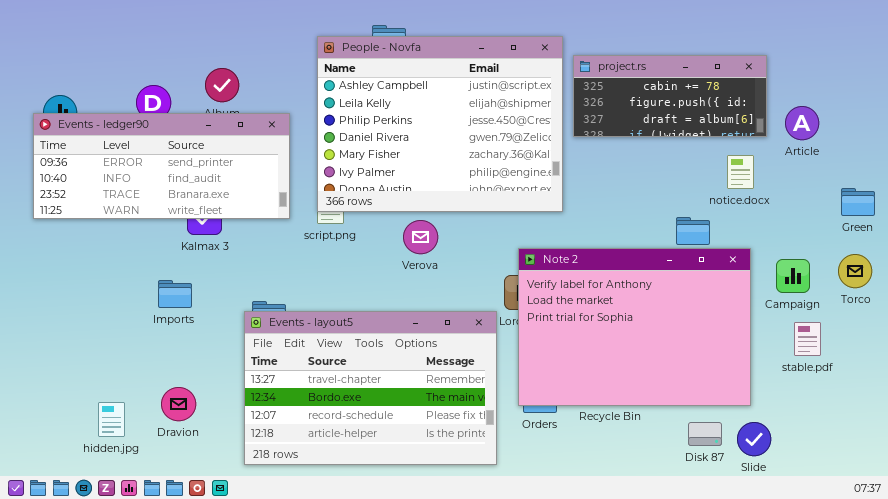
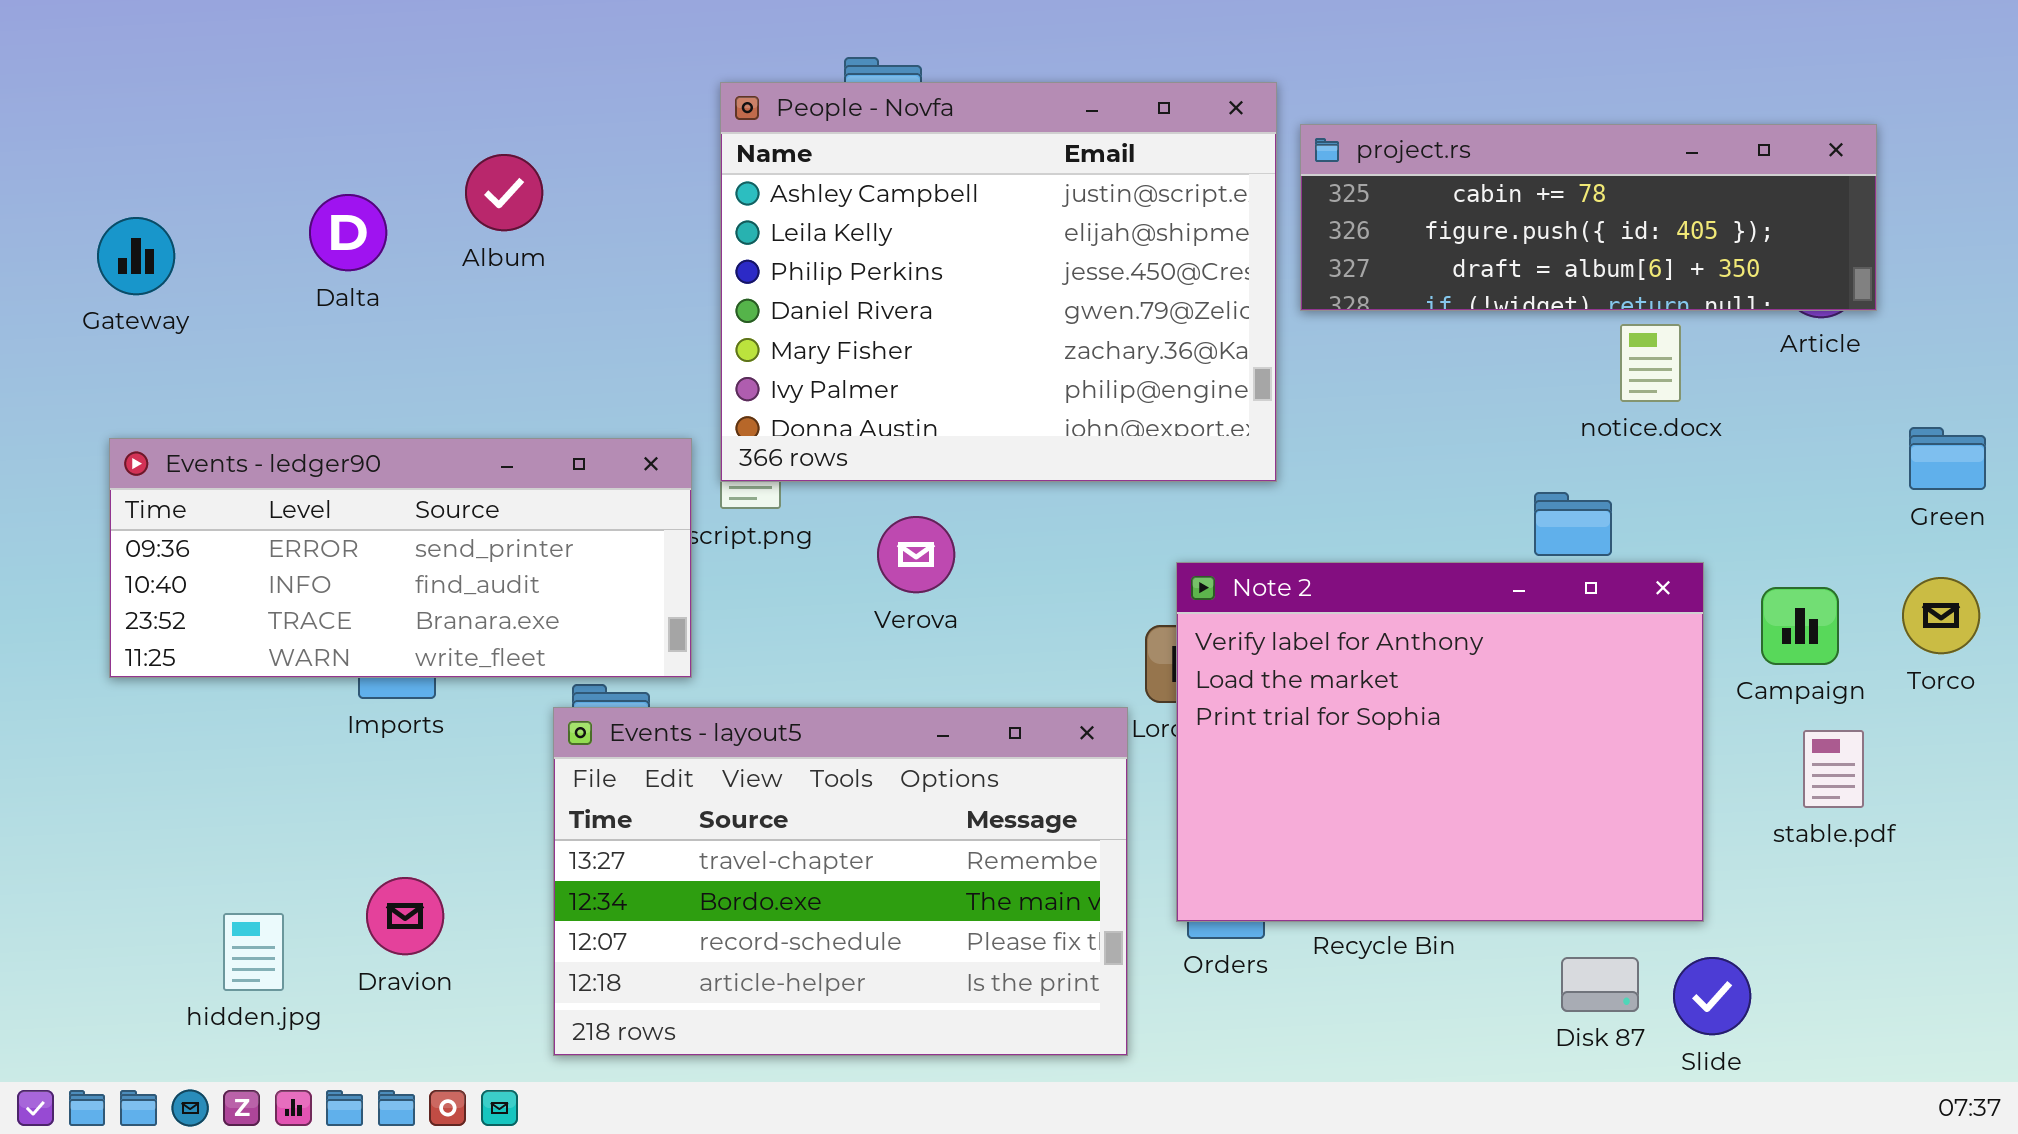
project.rs: [573,55,767,137] -> [1300,124,1877,311], resized
Events - ledger90: [33,113,290,219] -> [109,438,692,678], moved
notice.docx: [727,155,754,189] -> [1620,324,1681,402], moved
Verova: [403,220,438,254] -> [877,516,955,593], moved

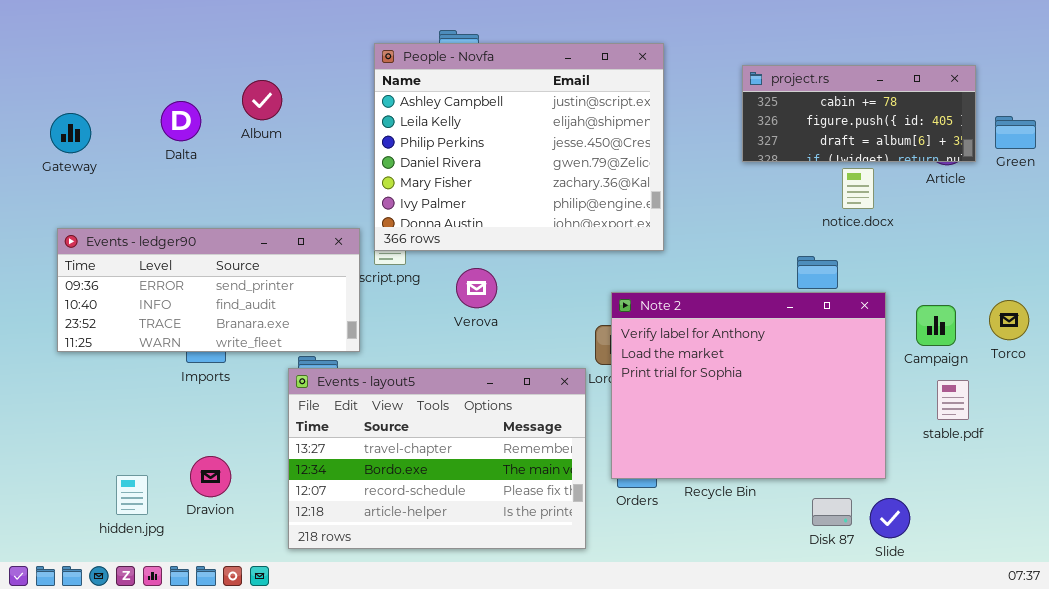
project.rs: [1300,124,1877,311] -> [742,65,976,162], resized
Green: [1909,427,1986,490] -> [995,116,1036,149], moved

